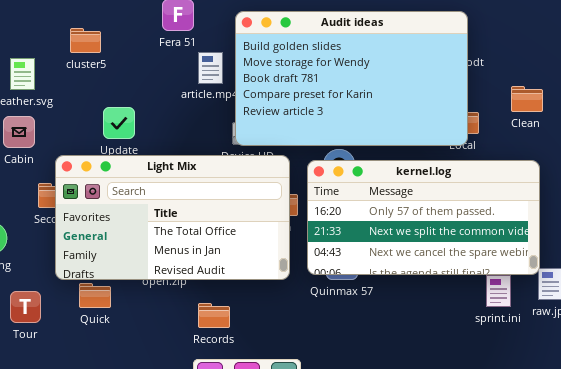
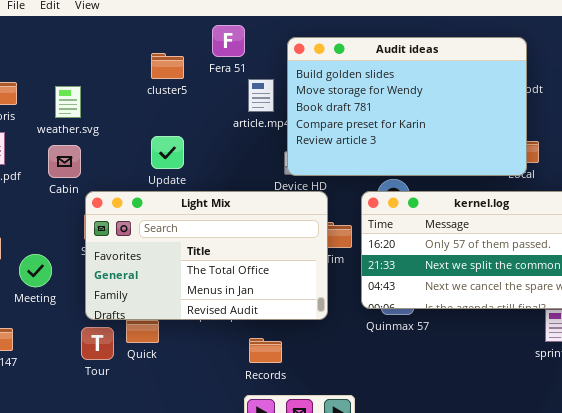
cluster5: [70,28,101,53] -> [151,53,184,79], moved
Light Mix: [55,155,290,280] -> [85,191,328,320], moved
Tour: [10,291,41,323] -> [81,327,114,360], moved

